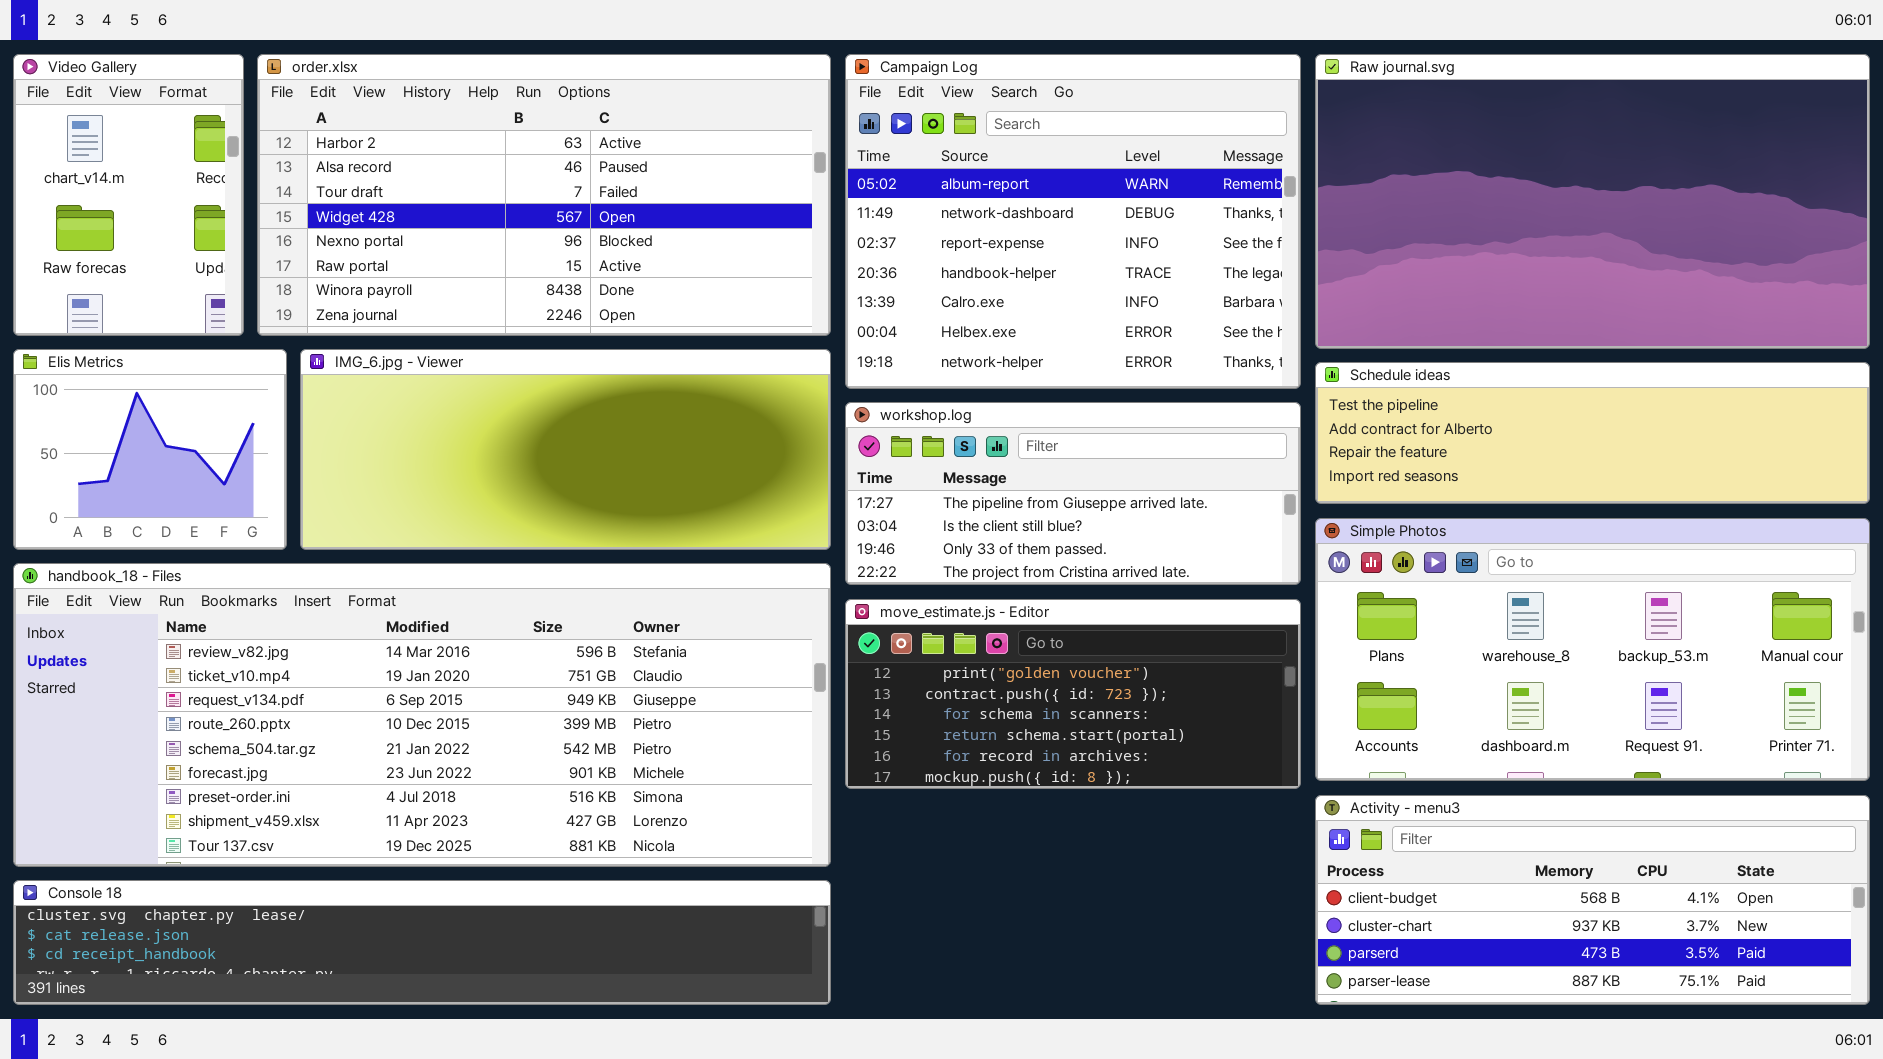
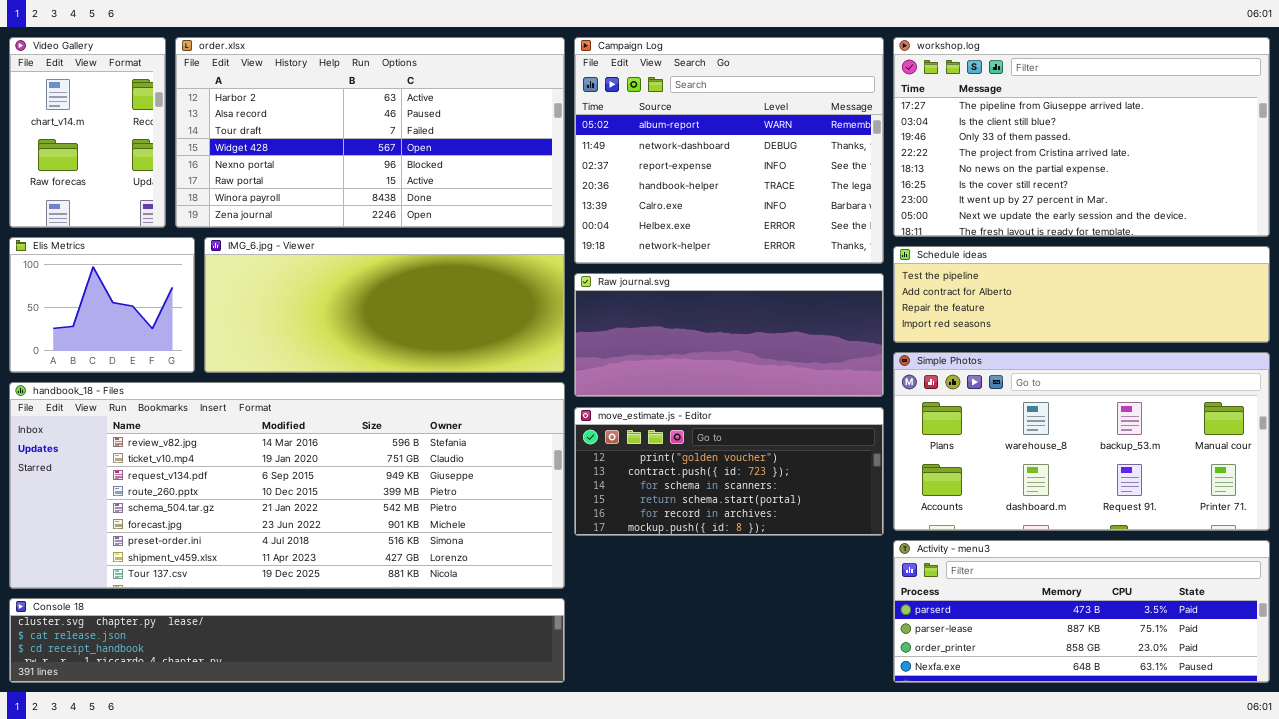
Raw journal.svg: [1315,54,1870,349] -> [574,273,884,397], moved, resized
workshop.log: [845,402,1301,585] -> [893,37,1270,237], moved, resized
Activity - menu3: [1315,795,1870,1005] -> [893,540,1270,683], scrolled down 2 rows

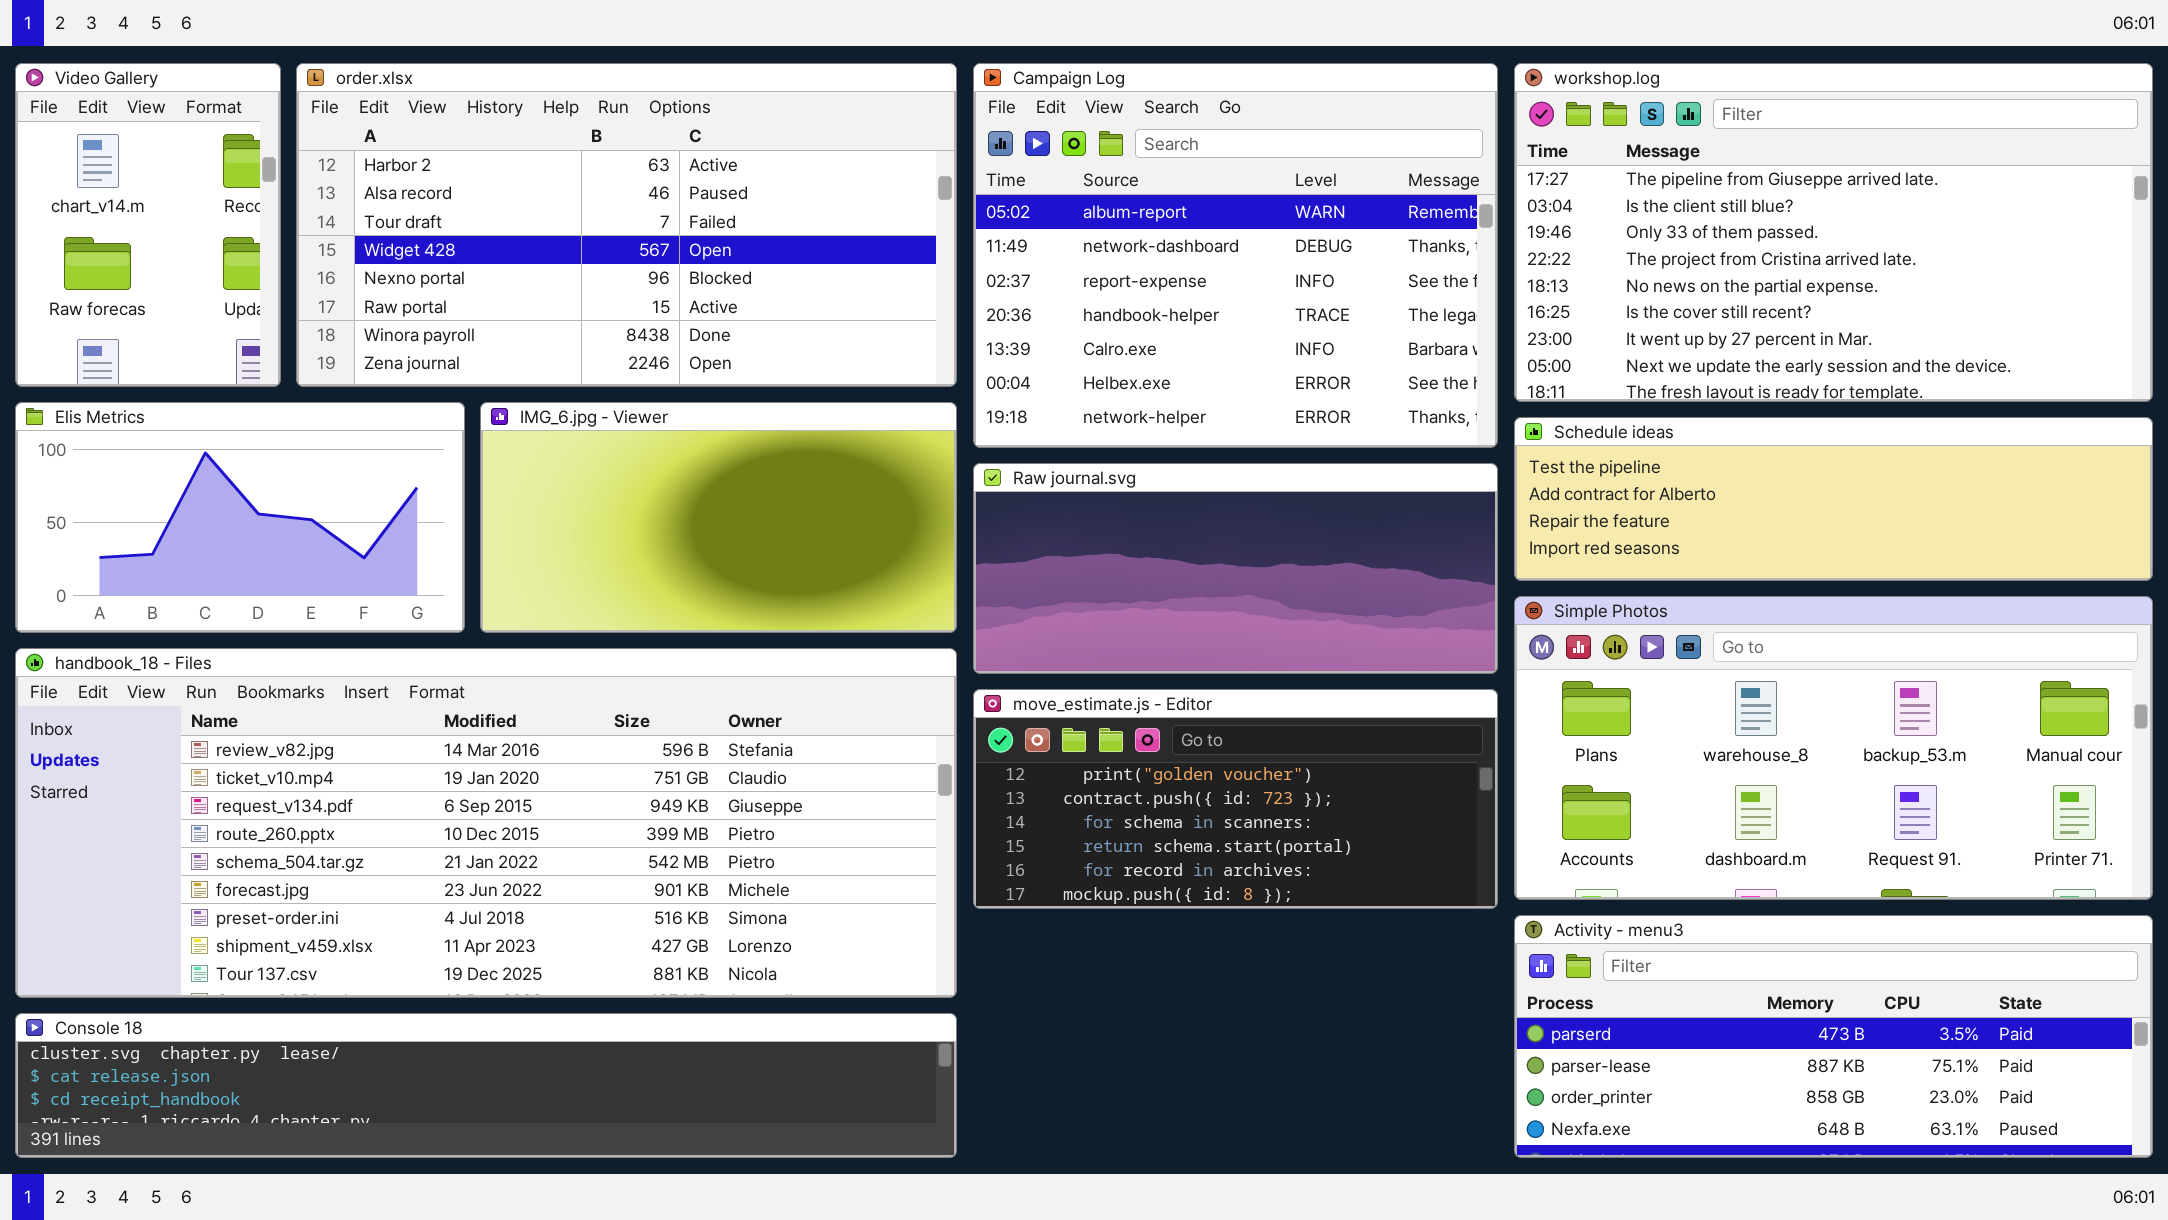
Elis Metrics: [9,237,195,373] -> [15,402,465,633], resized
IMG_6.jpg - Viewer: [204,237,565,373] -> [480,402,957,633], resized

